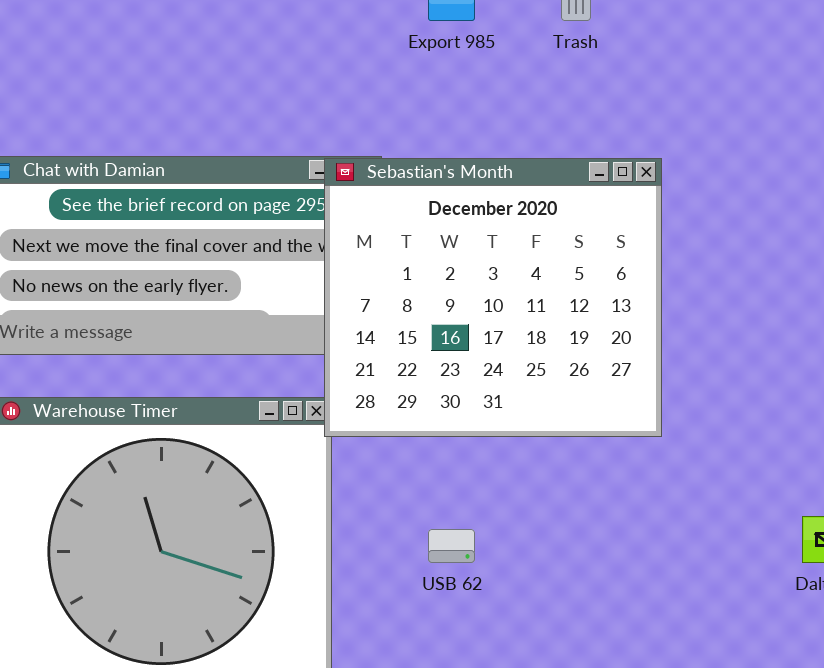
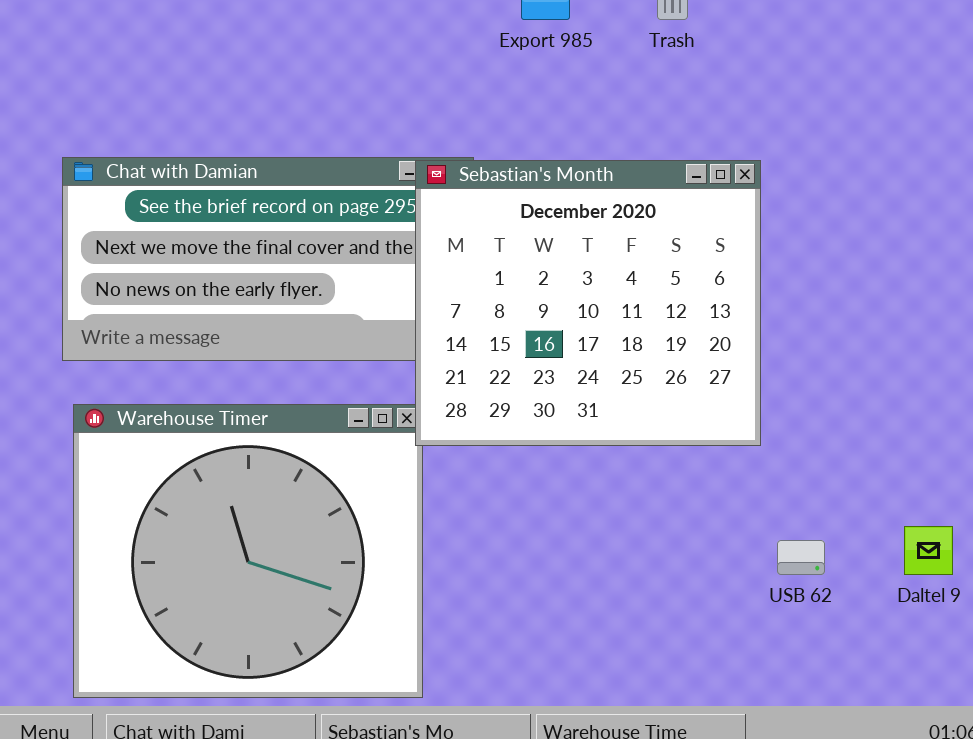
USB 62: [428,529,475,563] -> [777,540,825,575], moved

